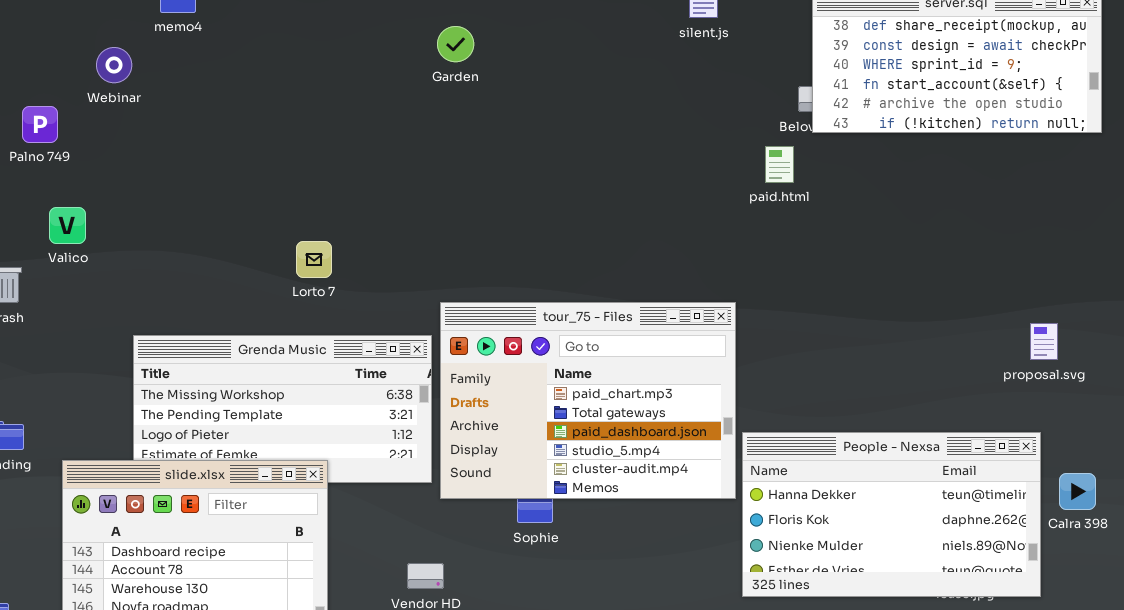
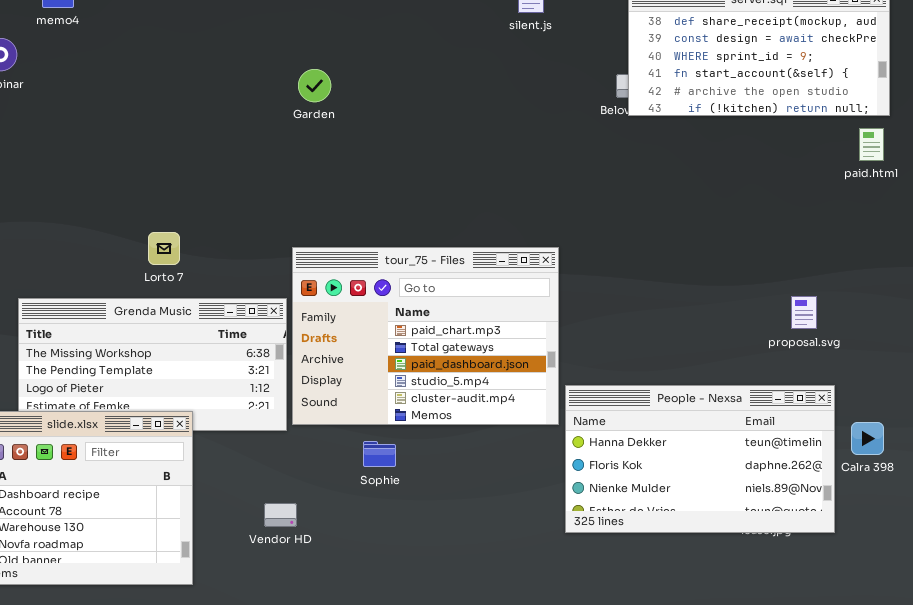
Garden: [437,26,474,62] -> [298,69,331,102], moved
paid.html: [765,146,794,183] -> [859,128,884,161], moved
Lorto 7: [296,241,332,278] -> [148,232,180,265], moved
tour_75 - Files: [440,302,736,499] -> [292,247,559,425], moved
proposal.svg: [1030,323,1058,360] -> [791,296,817,329], moved

